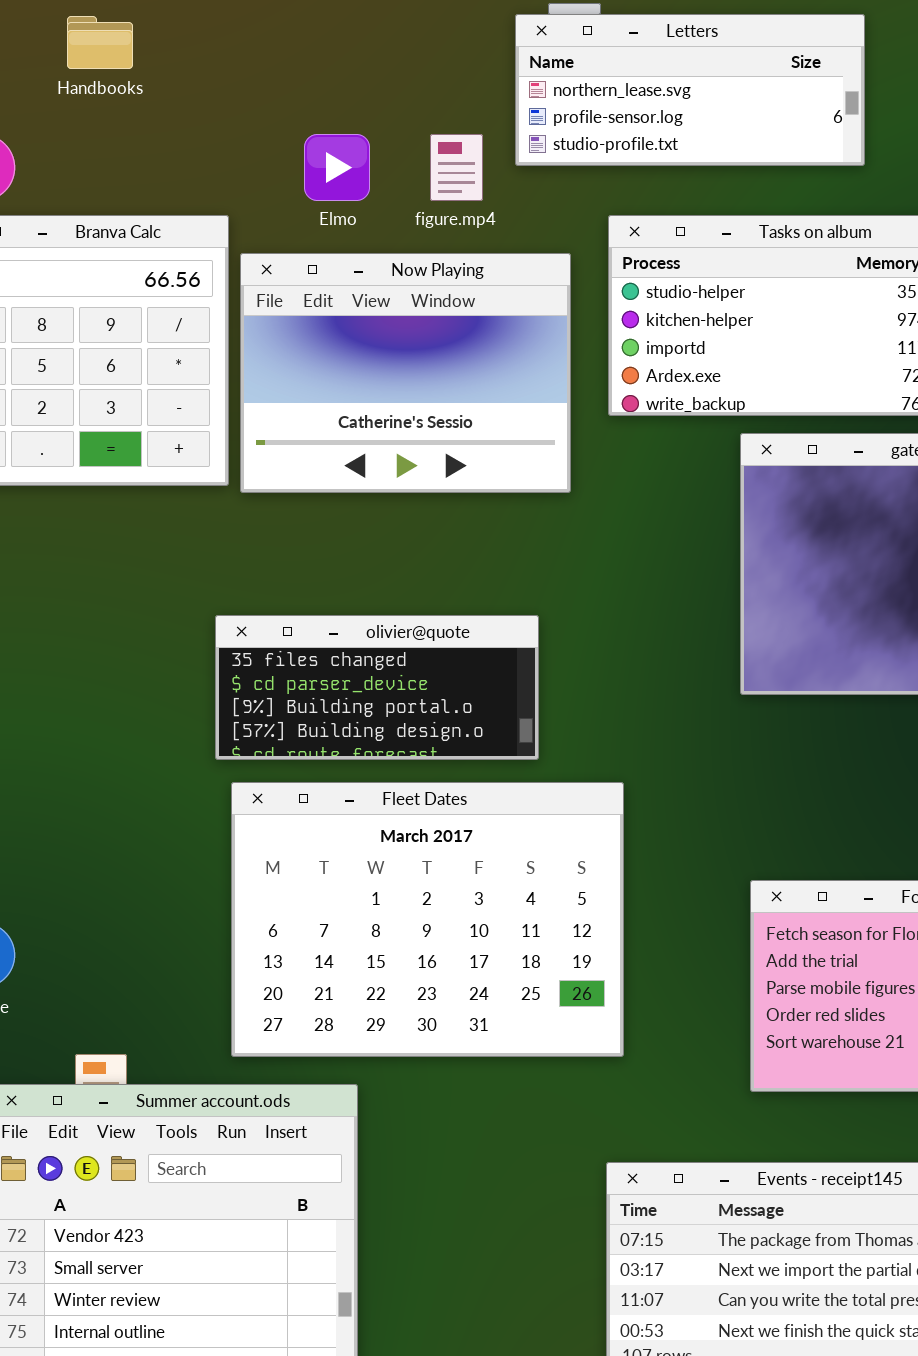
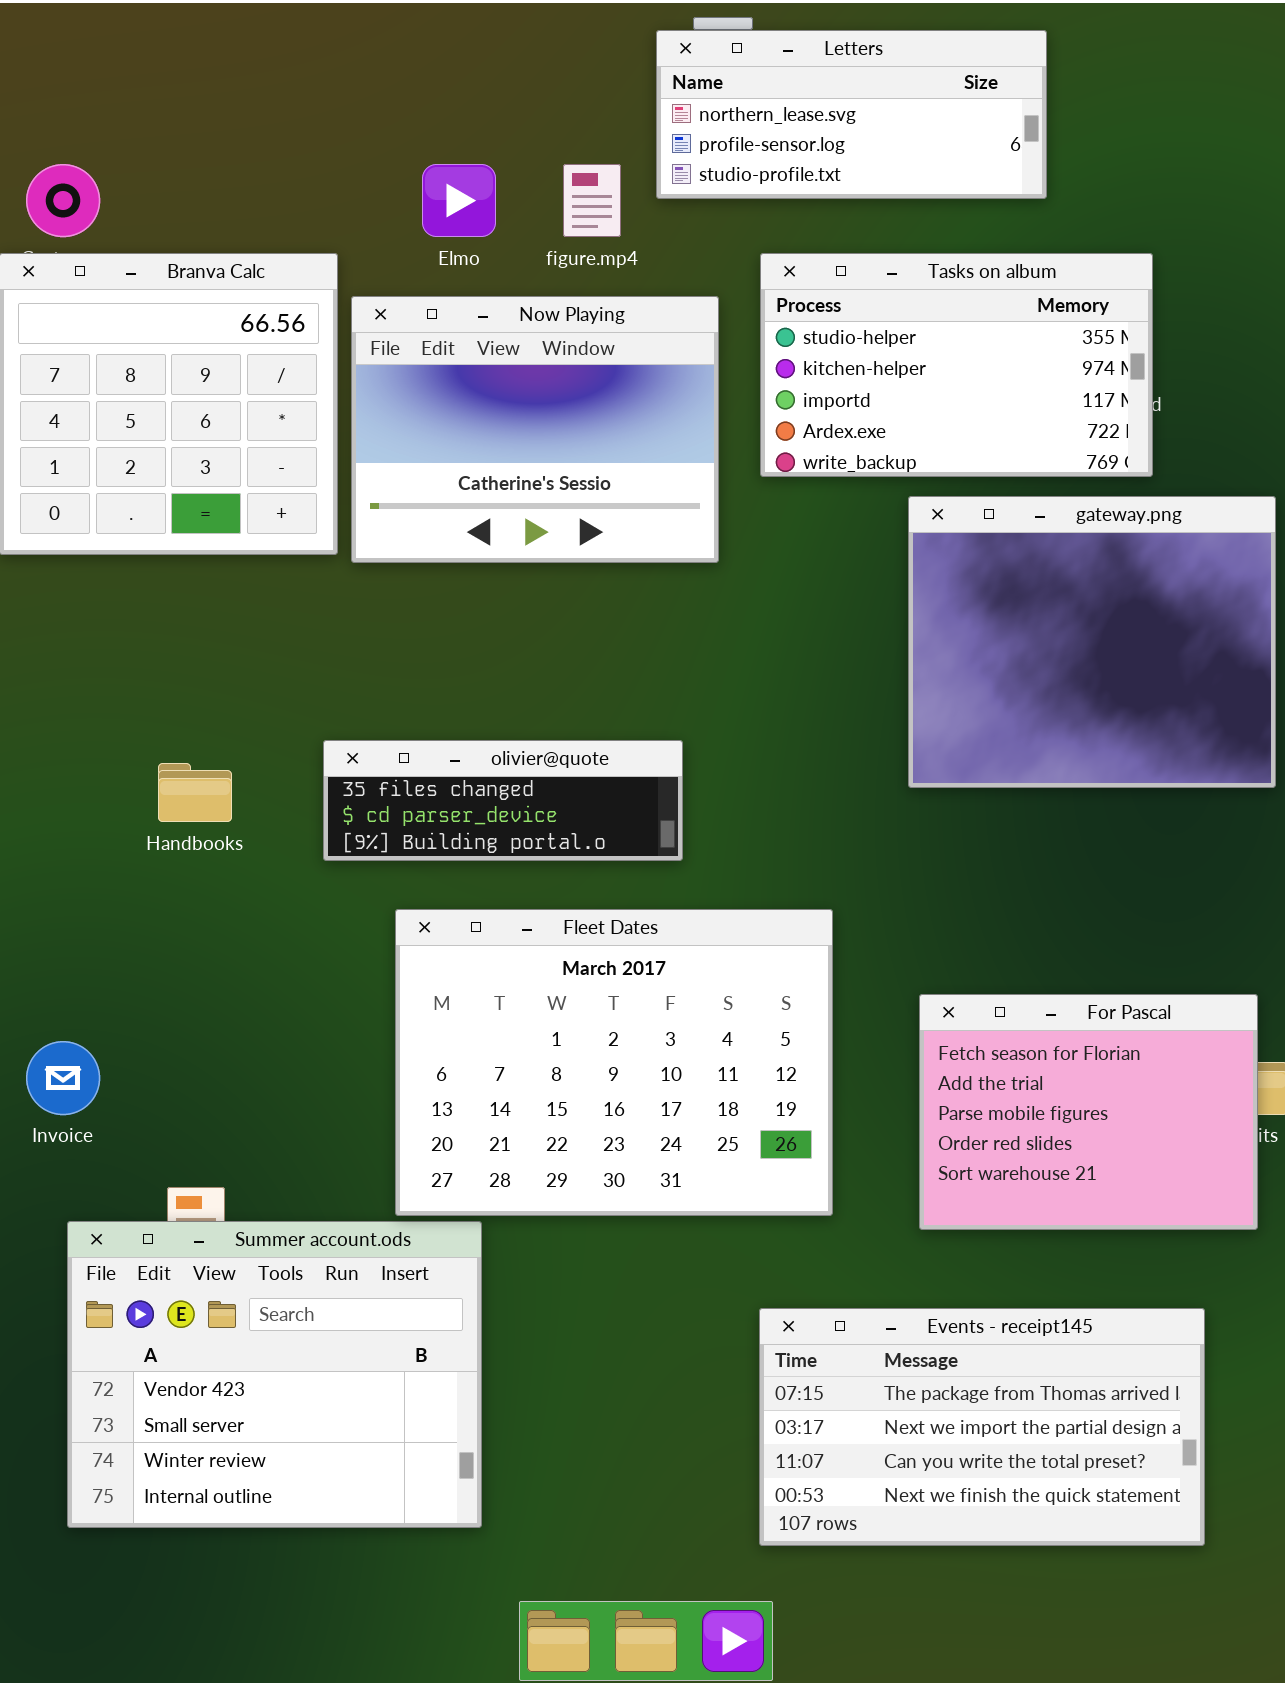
Handbooks: [67,16,133,69] -> [158,763,232,822], moved
olivier@quote: [215,615,539,760] -> [323,740,683,861], resized
Fleet Dates: [231,782,624,1057] -> [395,909,833,1216], moved

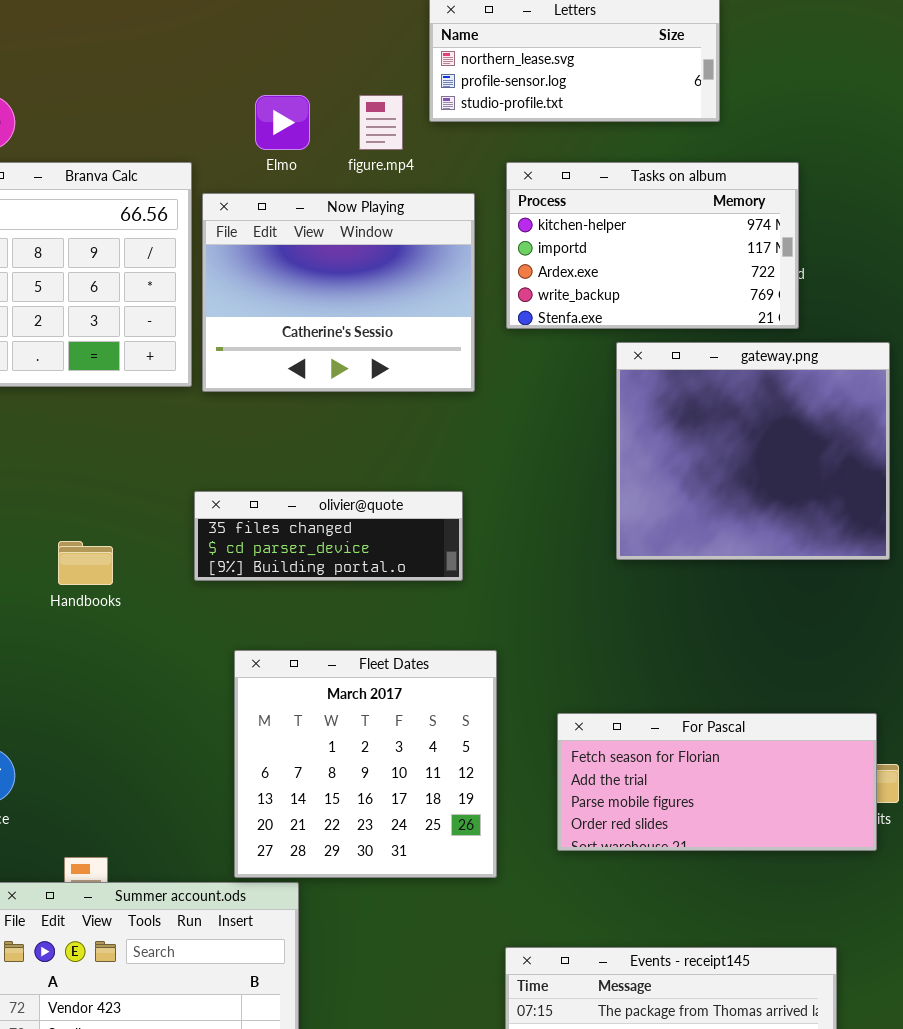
Tasks on album: [760,253,1153,477] -> [506,162,799,329], scrolled down 1 row
olivier@quote: [323,740,683,861] -> [194,491,463,581], moved
Fleet Dates: [395,909,833,1216] -> [234,650,497,878], resized
For Pascal: [919,994,1258,1230] -> [557,713,877,851], resized

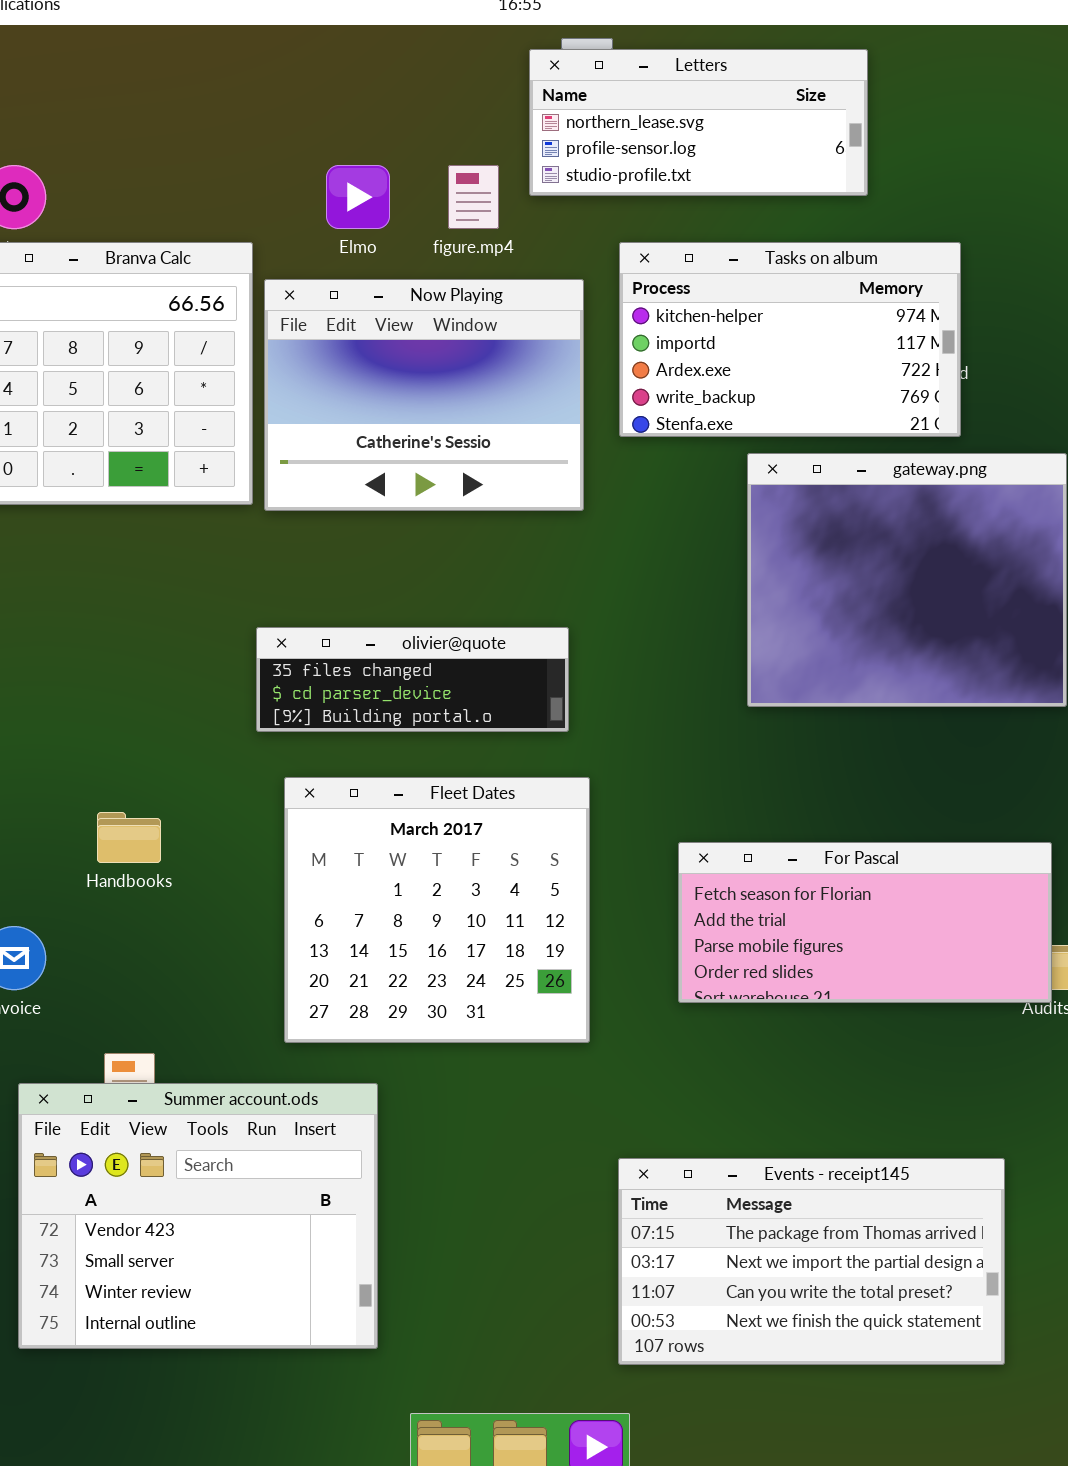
Handbooks: [58,541,113,585] -> [97,812,161,863], moved
Fleet Dates: [234,650,497,878] -> [284,777,590,1043], moved
For Pascal: [557,713,877,851] -> [678,842,1052,1003], moved

